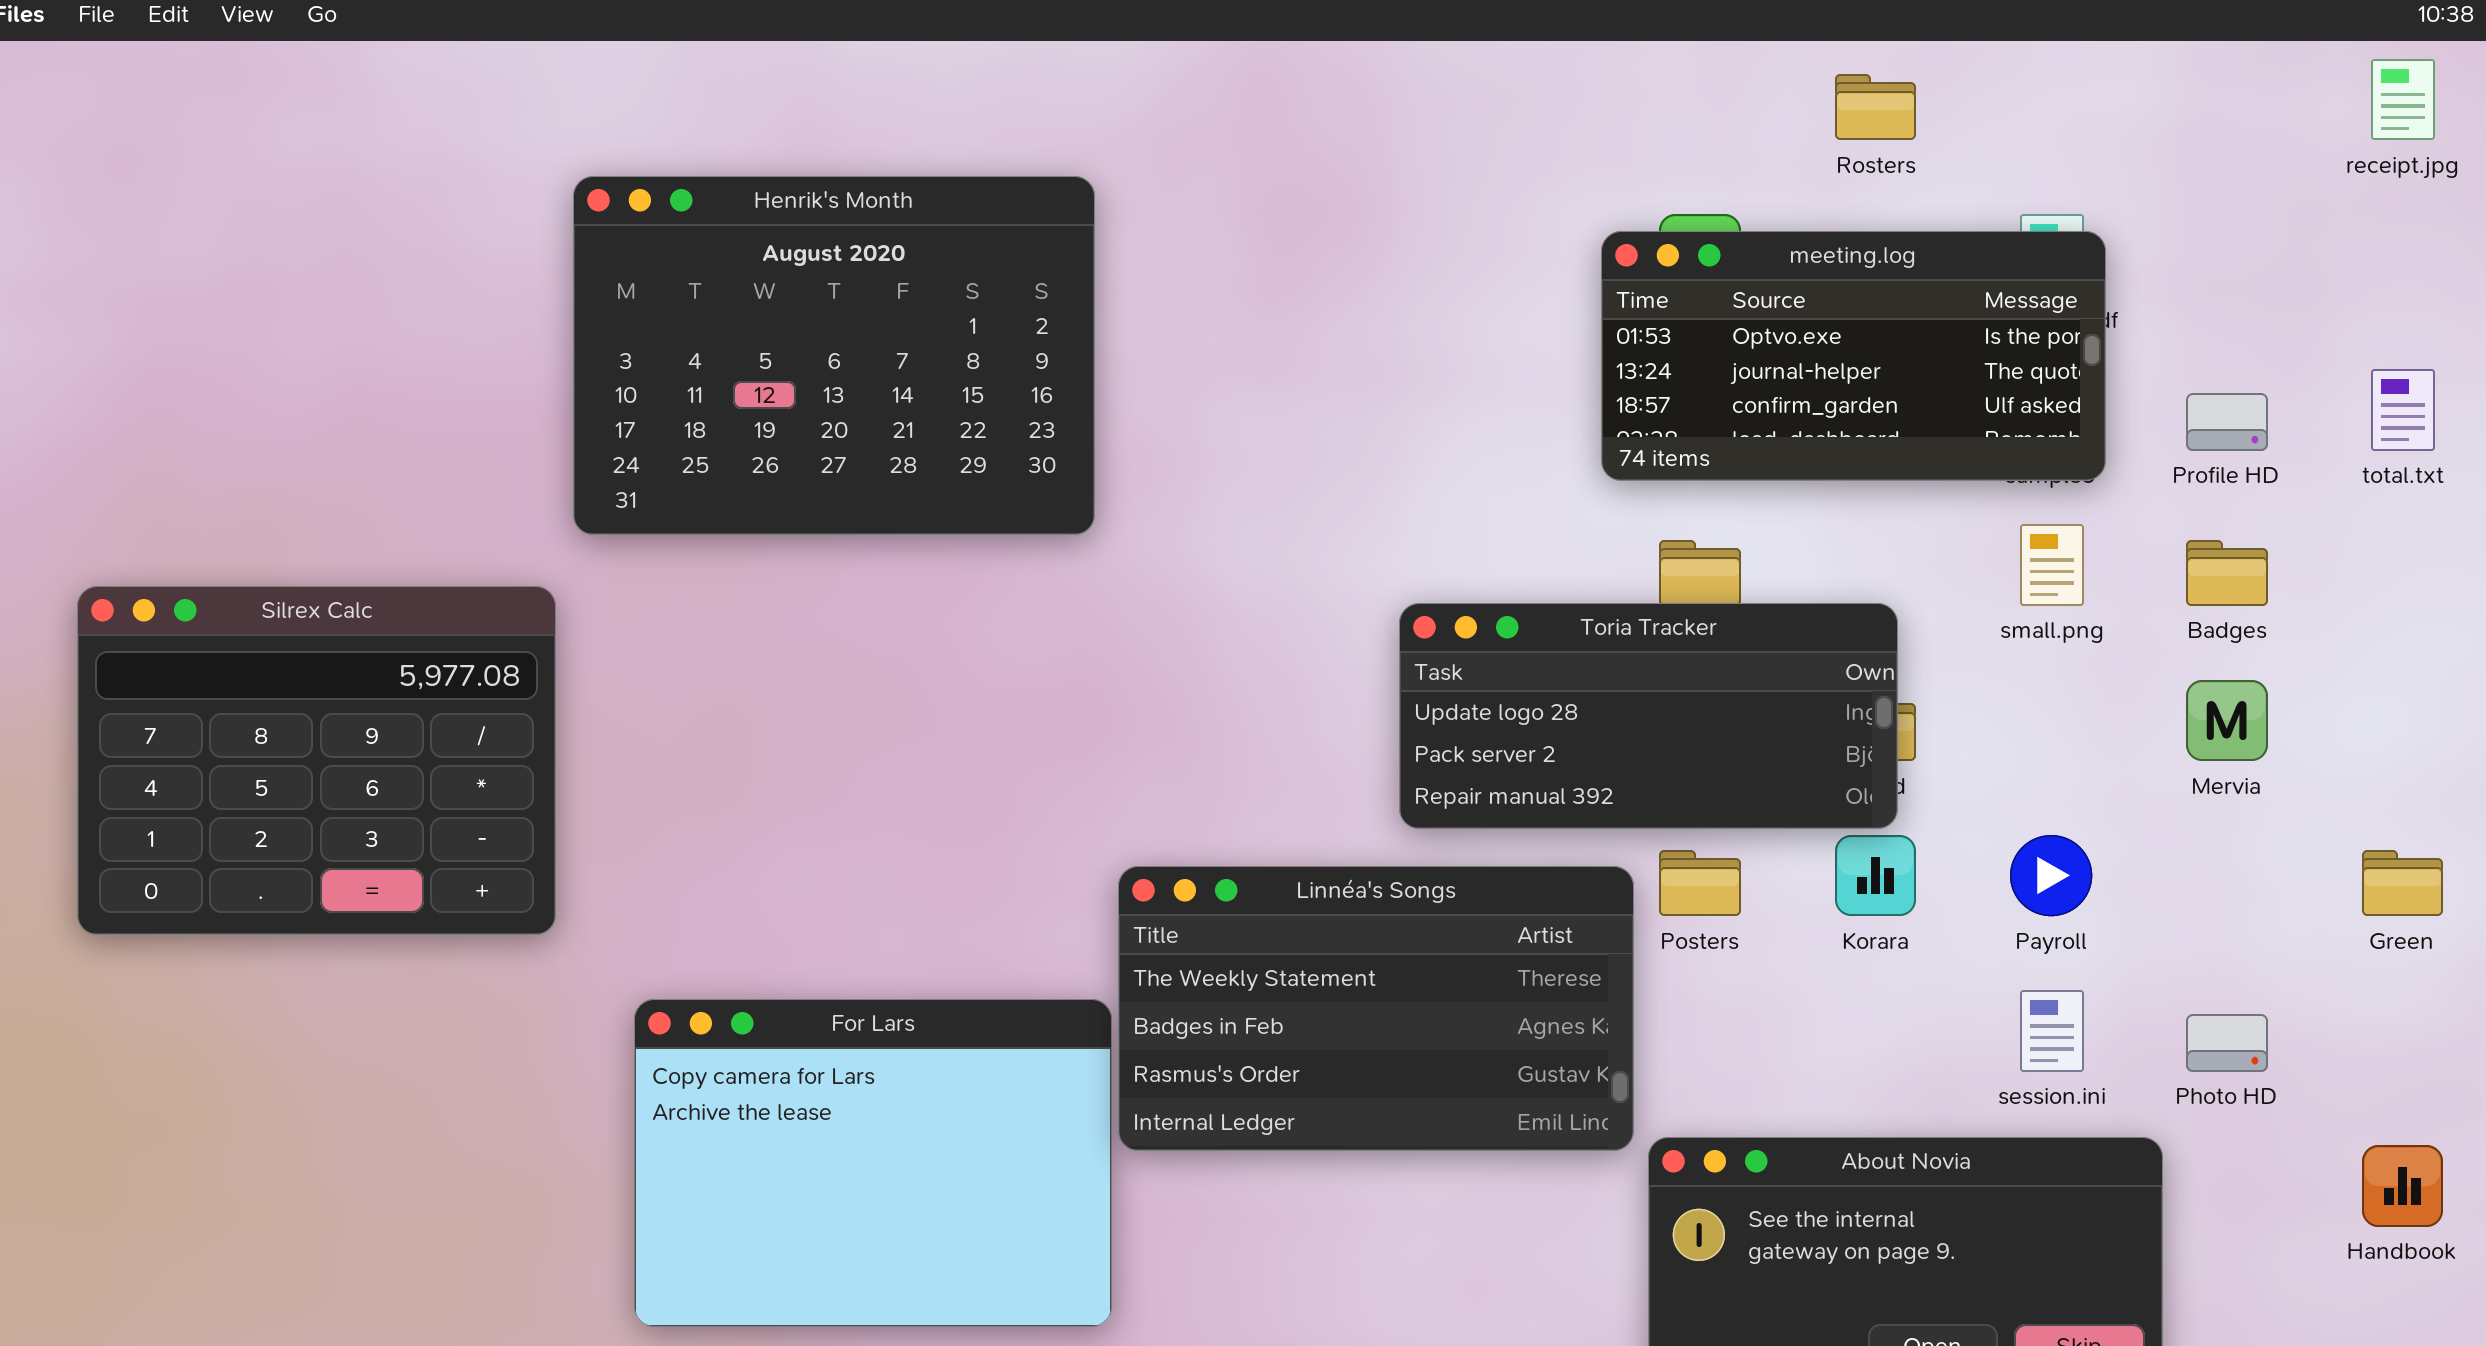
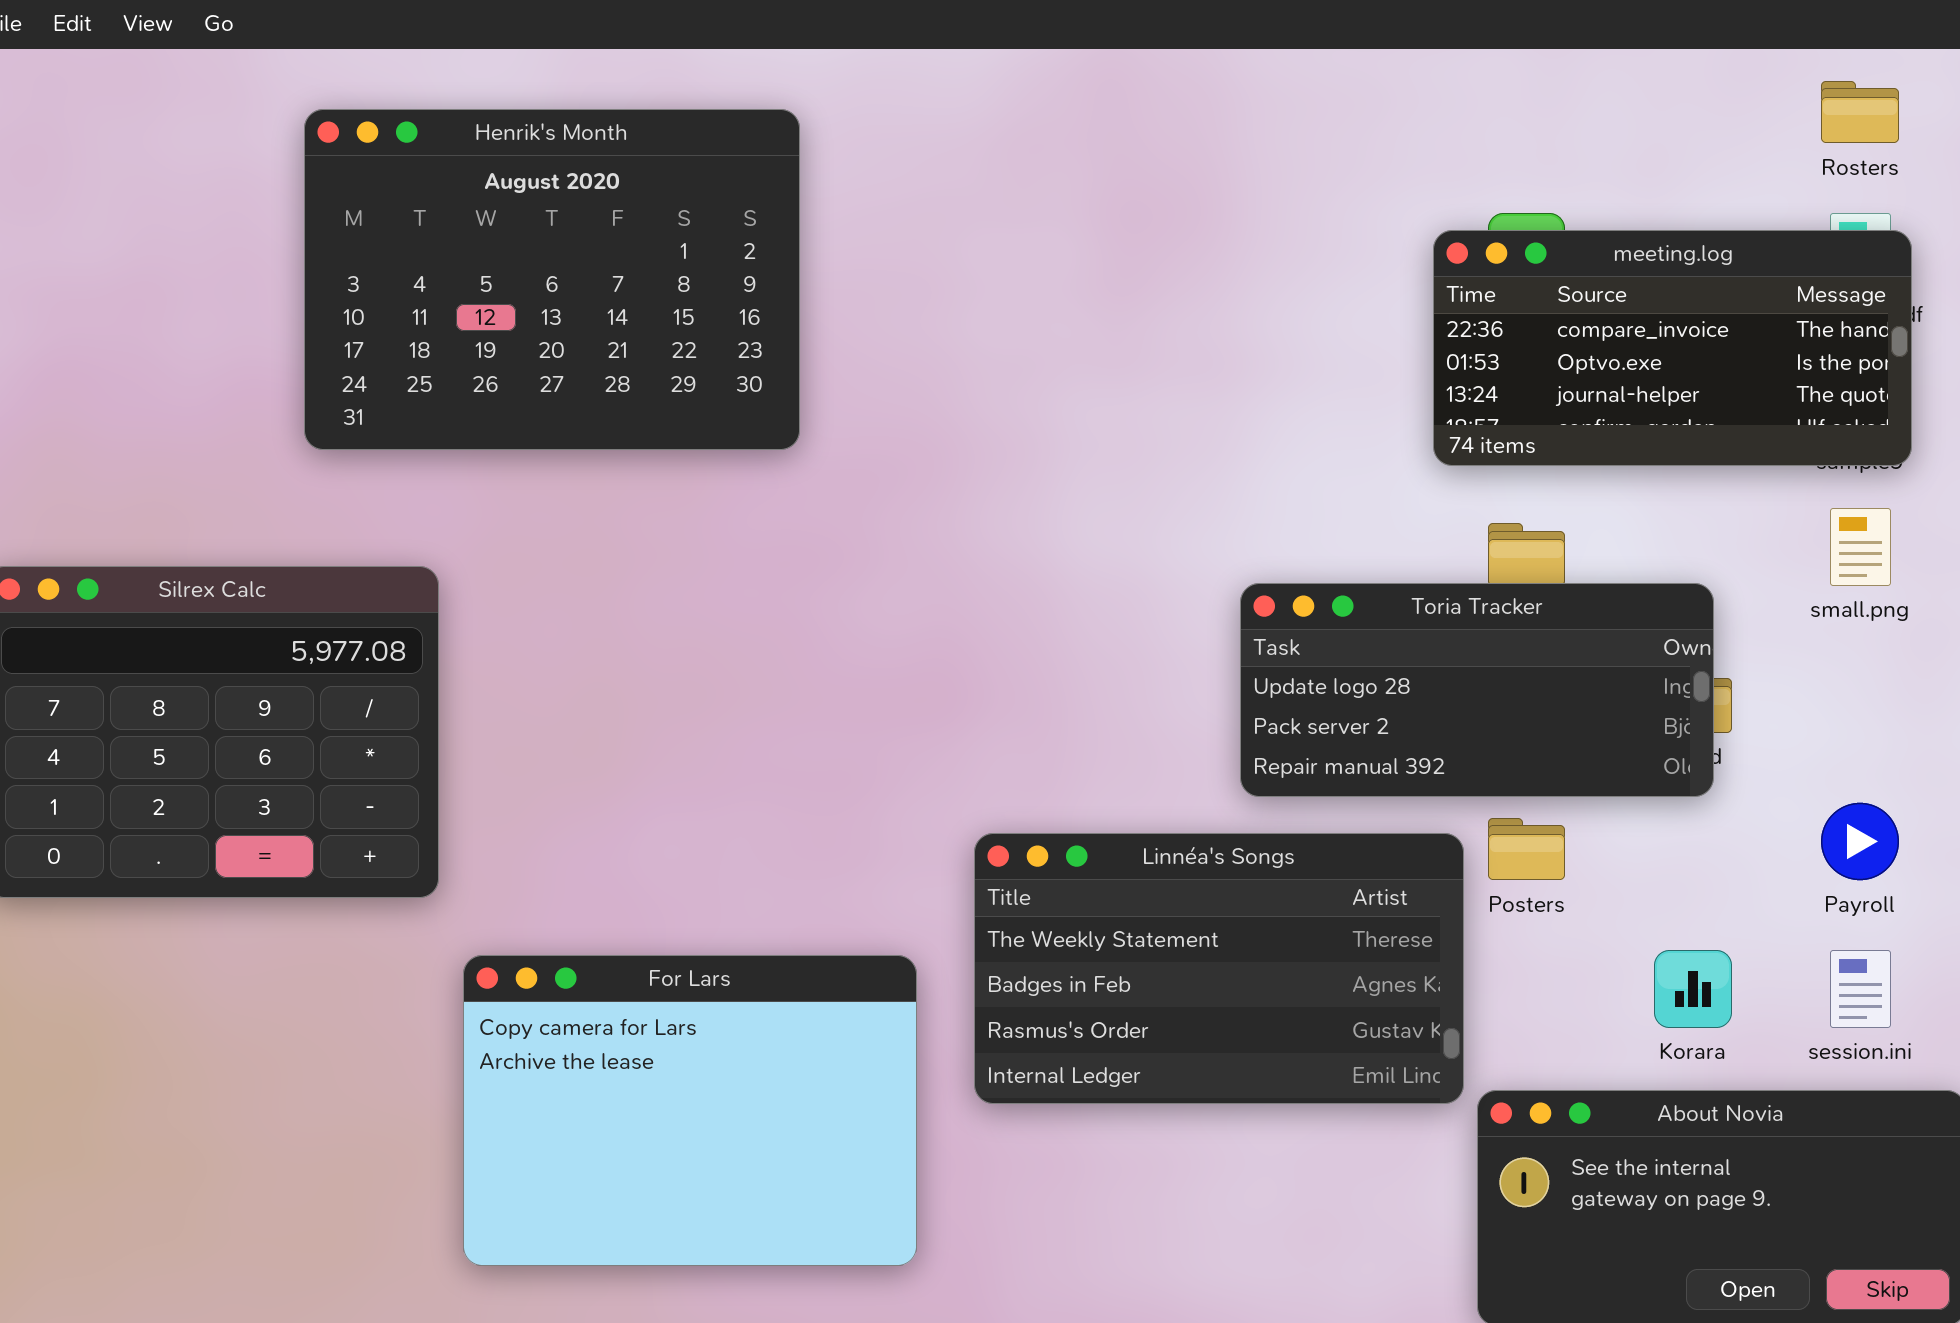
Rosters: [1835,74,1916,140] -> [1821,81,1899,143], moved
Henrik's Month: [573,176,1095,535] -> [304,109,800,450], moved
meeting.log: [1601,231,2106,481] -> [1433,230,1912,466], scrolled up 1 row
Korara: [1835,835,1916,916] -> [1654,950,1732,1028], moved
For Lars: [634,999,1112,1327] -> [463,955,917,1266], moved

